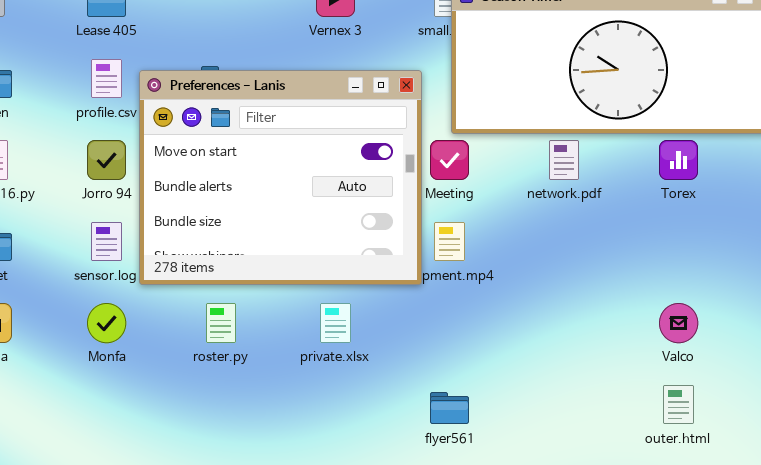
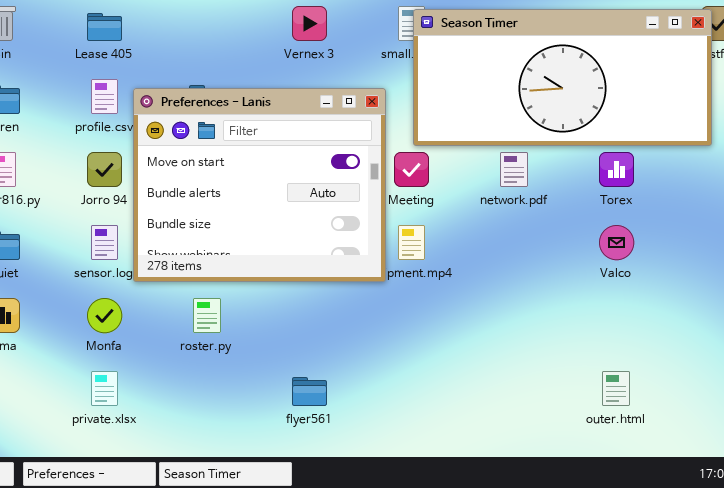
private.xlsx: [320,303,351,343] -> [91,371,118,406], moved
Valco: [659,303,698,343] -> [599,225,634,260], moved
flyer561: [430,392,469,424] -> [292,377,327,406], moved

